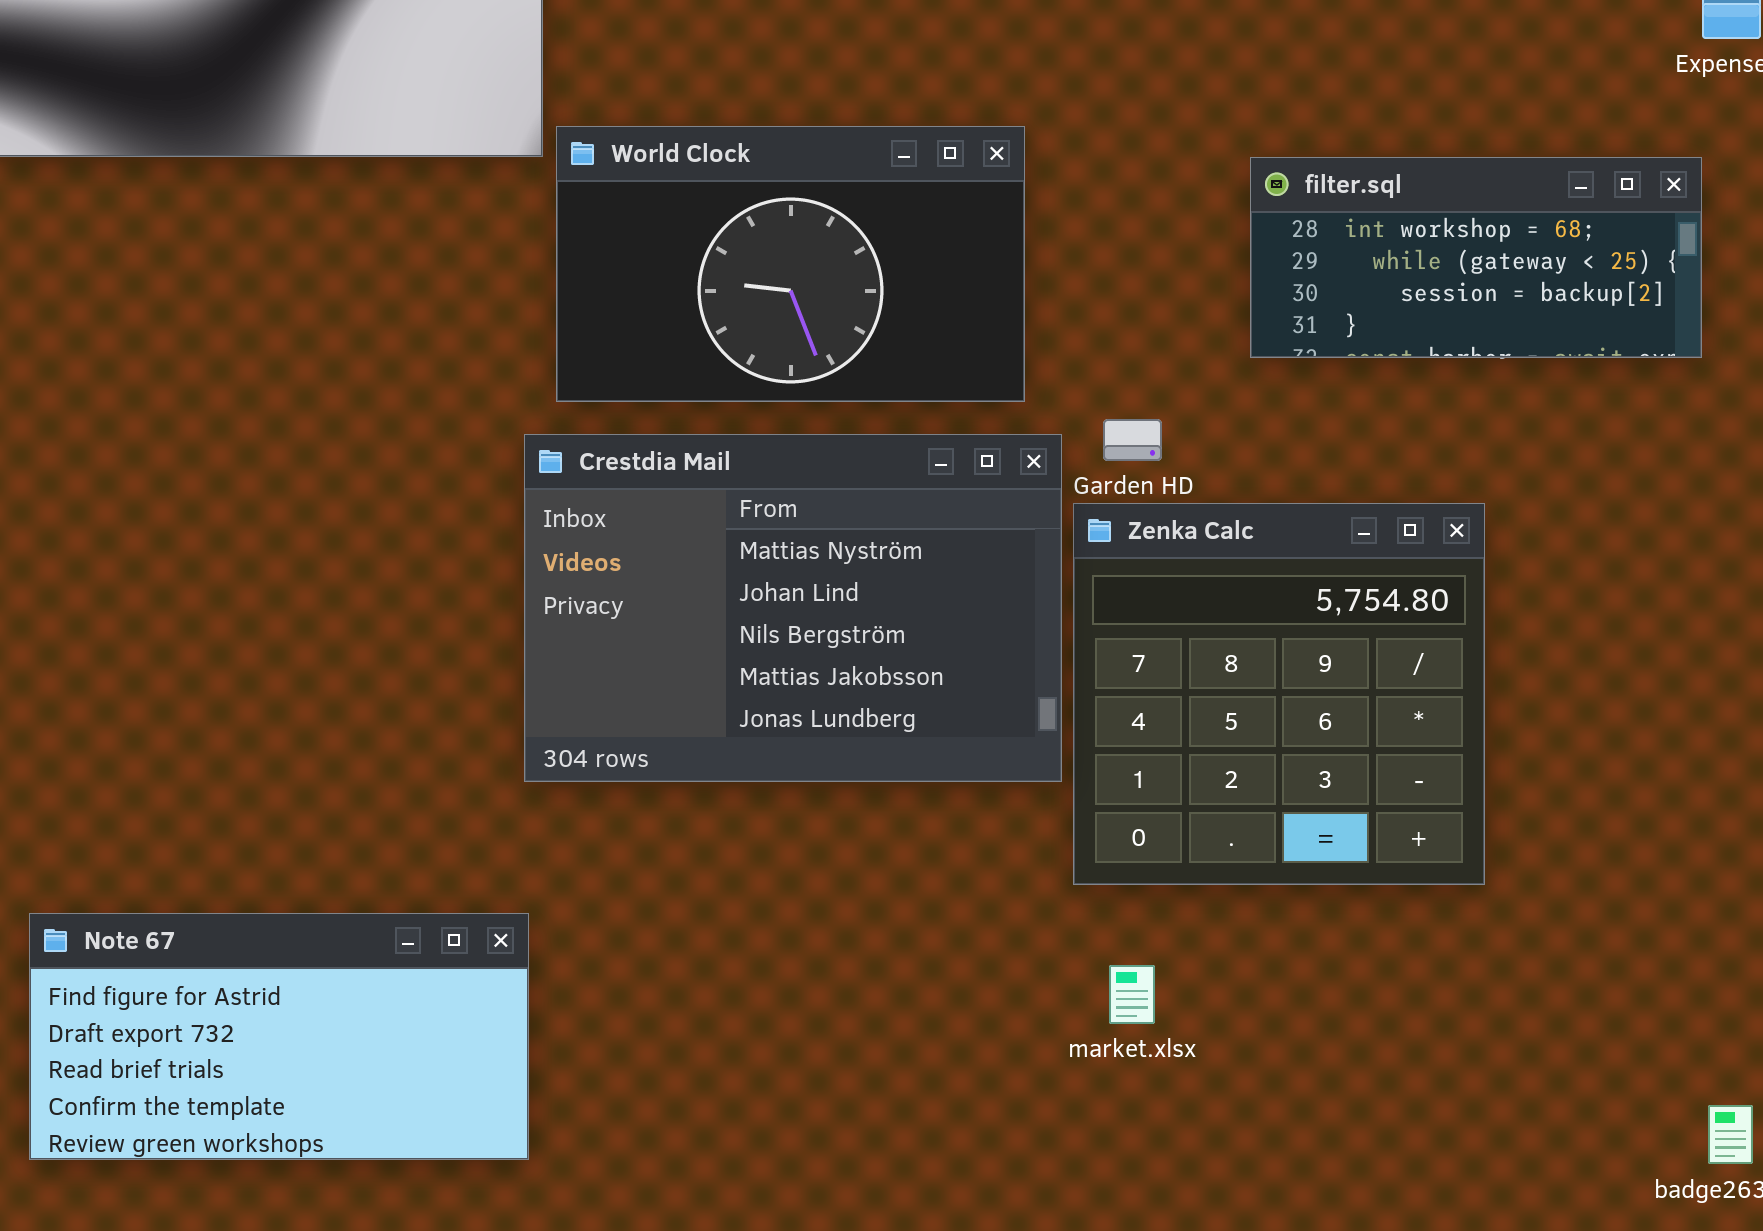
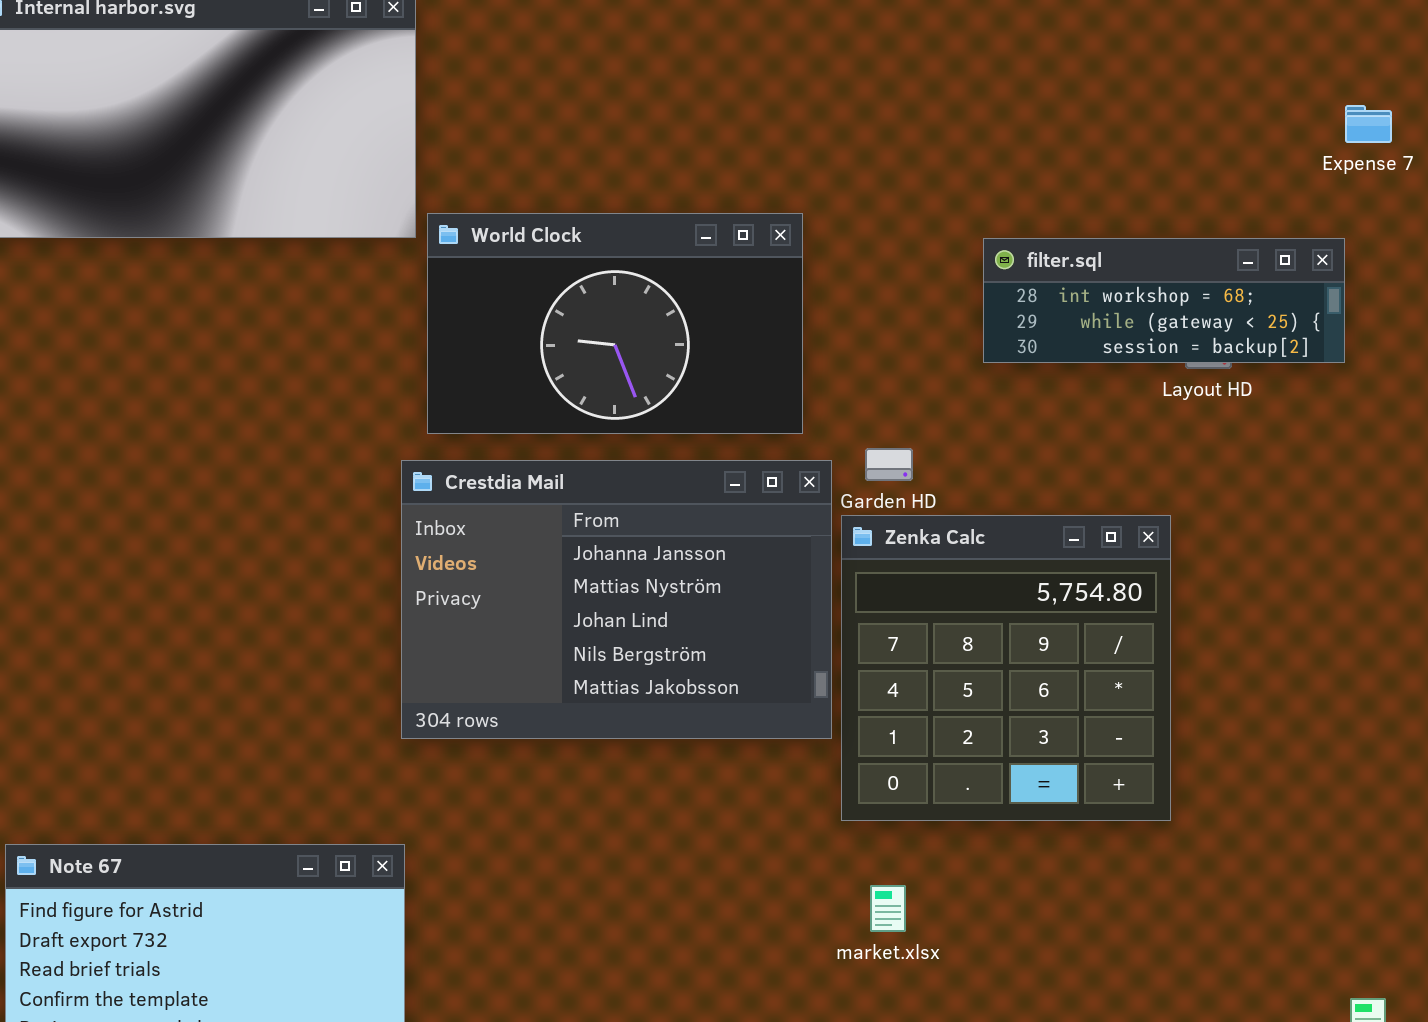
filter.sql: [1250,157,1702,358] -> [983,238,1345,363], resized
Crestdia Mail: [524,434,1062,782] -> [401,460,832,739], scrolled up 1 row

